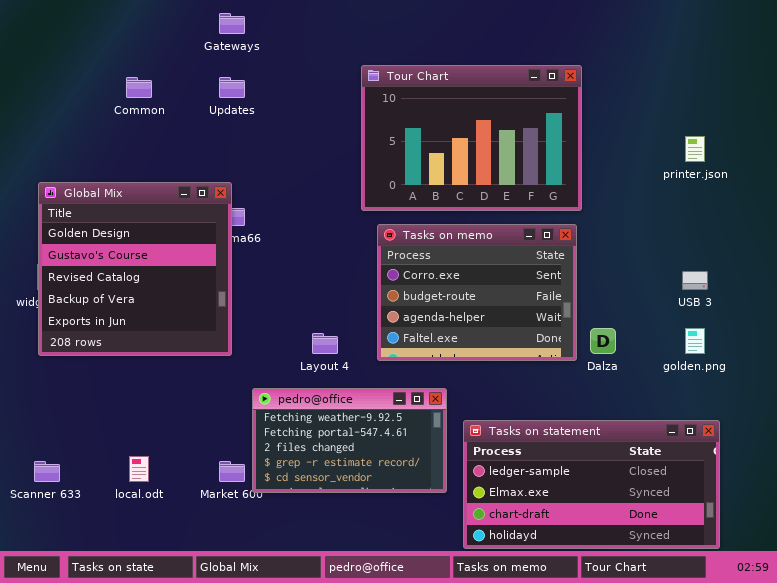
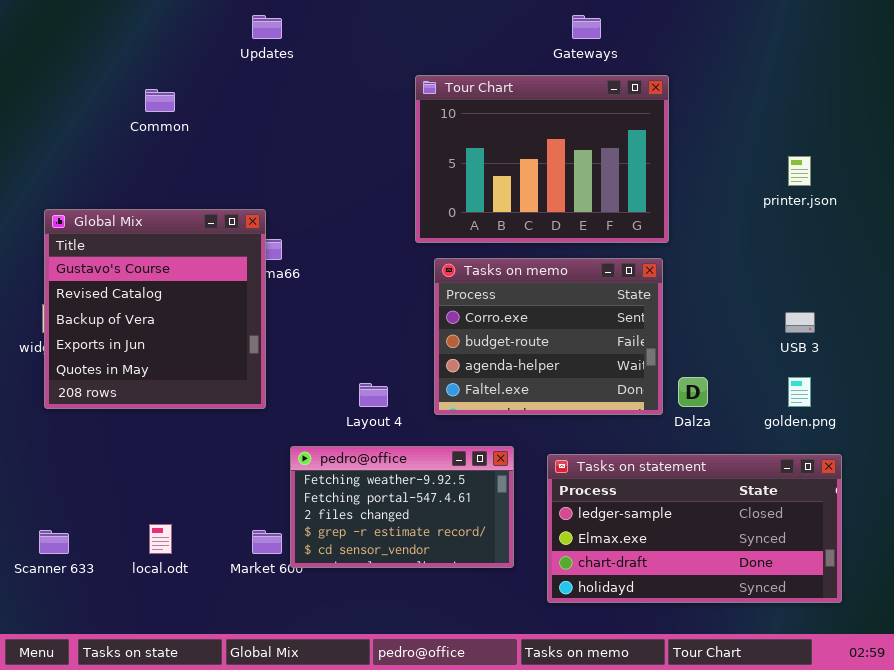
Gateways: [219,13,245,34] -> [572,15,601,39], moved
Updates: [219,77,245,98] -> [252,15,282,39], moved
Global Mix: [38,182,232,356] -> [44,209,266,409], scrolled down 1 row
Tasks on statement: [463,420,720,549] -> [547,454,842,603], moved

